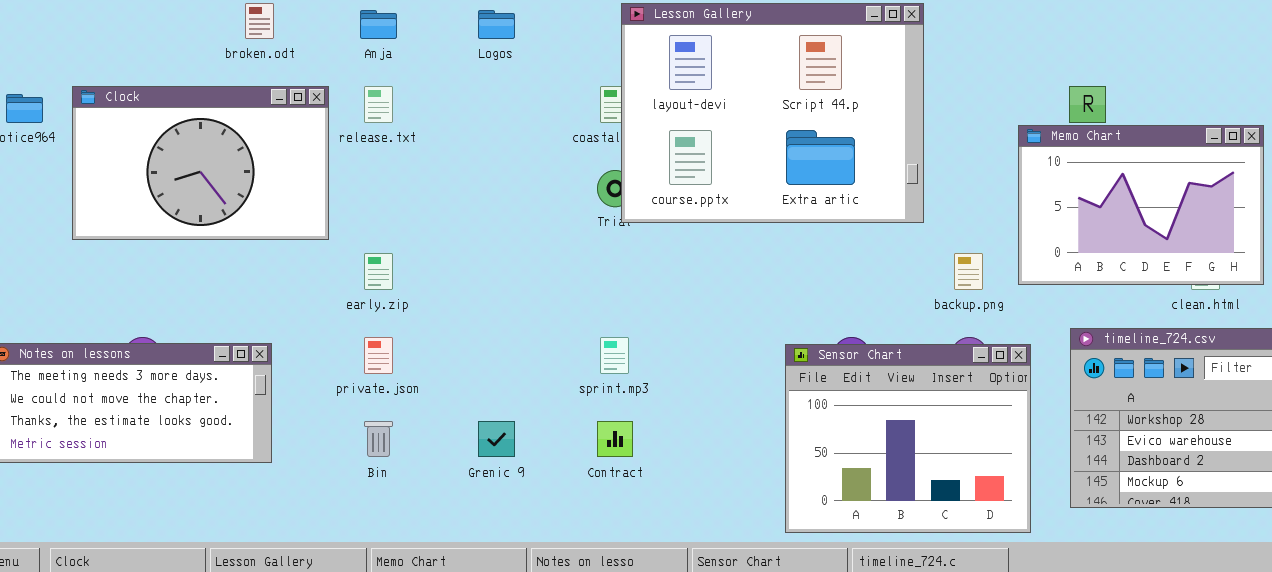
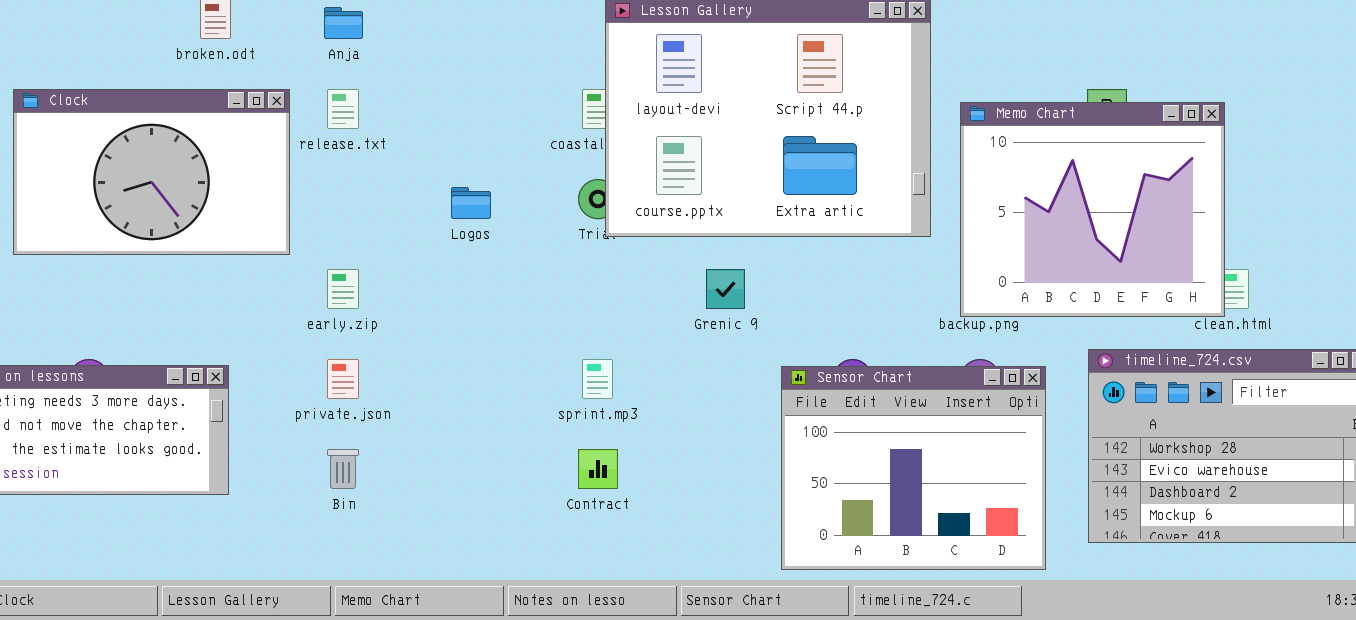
Logos: [478,10,515,39] -> [451,187,491,219], moved
Memo Chart: [1018,125,1264,285] -> [960,102,1225,317], moved, resized
Grenic 9: [478,421,515,457] -> [706,269,745,309], moved

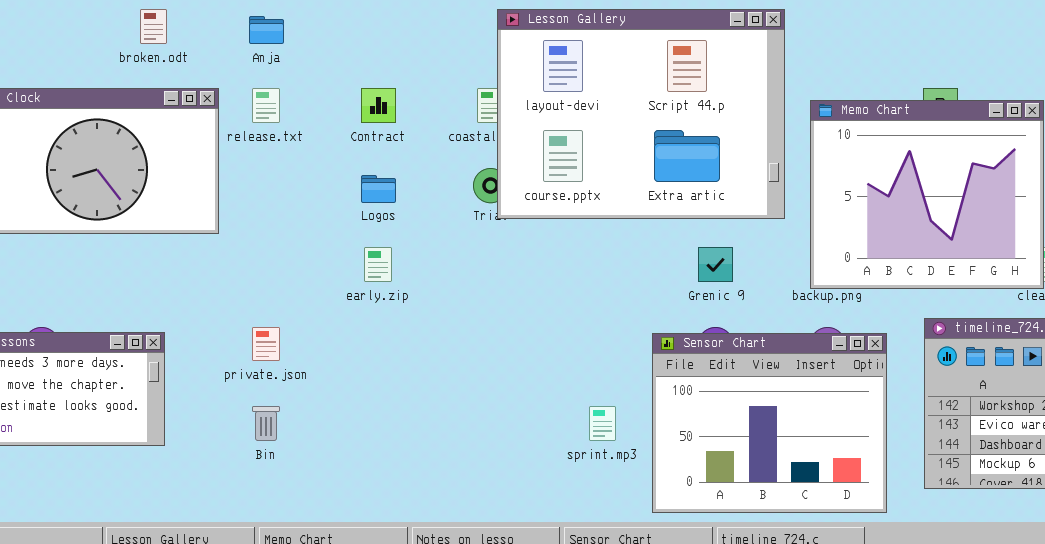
early.zip: [327,269,359,309] -> [364,247,392,282], moved
Grenic 9: [706,269,745,309] -> [698,247,733,282], moved
sprint.mp3: [582,359,613,399] -> [589,406,616,441], moved
Contract: [578,449,618,489] -> [361,88,396,123], moved

